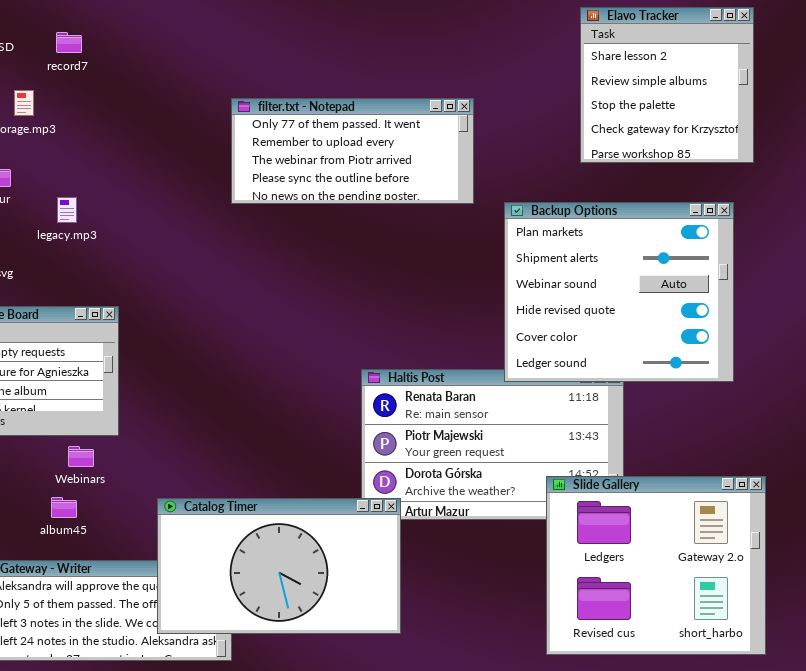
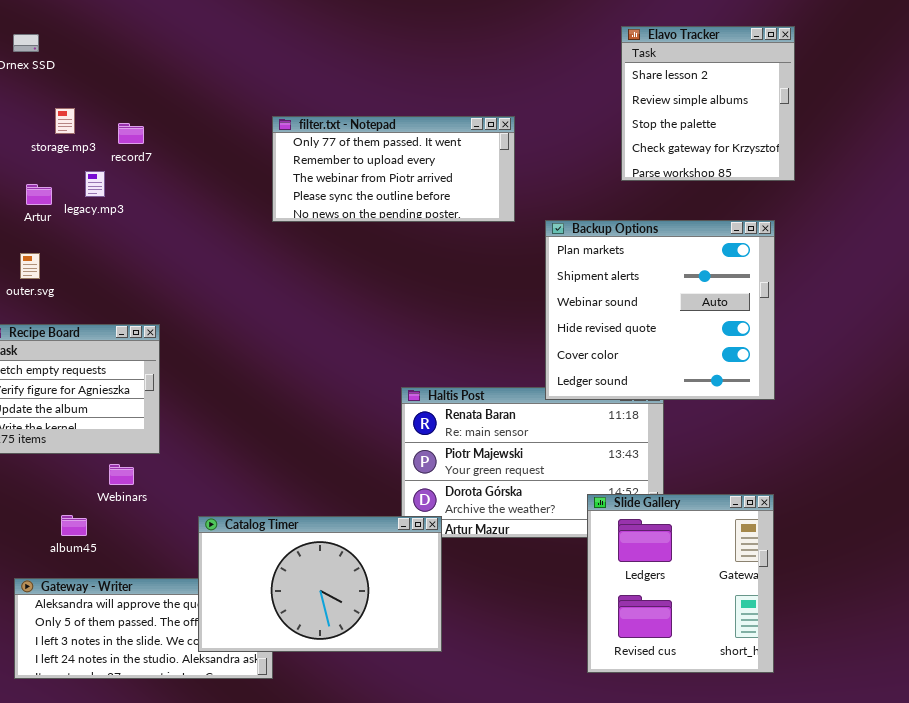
record7: [56,32,82,53] -> [118,123,144,144], moved
legacy.mp3: [57,197,77,223] -> [85,171,105,197], moved
Slide Gallery: [546,476,766,655] -> [587,494,774,673], resized
album45: [51,497,77,518] -> [61,515,87,536], moved

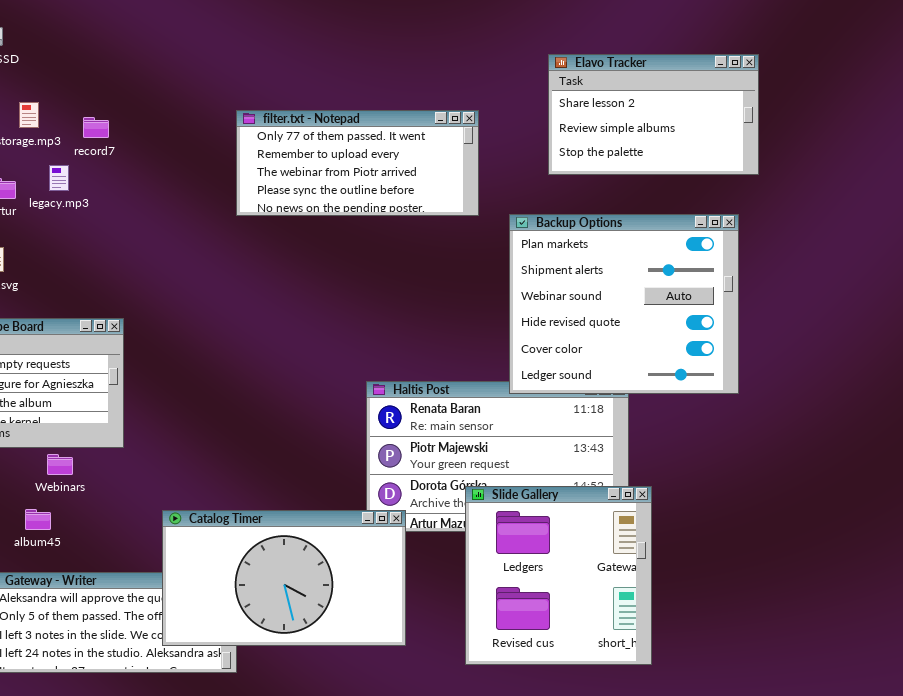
Elavo Tracker: [621,26,795,181] -> [548,54,759,175], resized
Webinars: [109,464,134,485] -> [47,454,73,475], moved
Slide Gallery: [587,494,774,673] -> [465,486,652,665], moved

